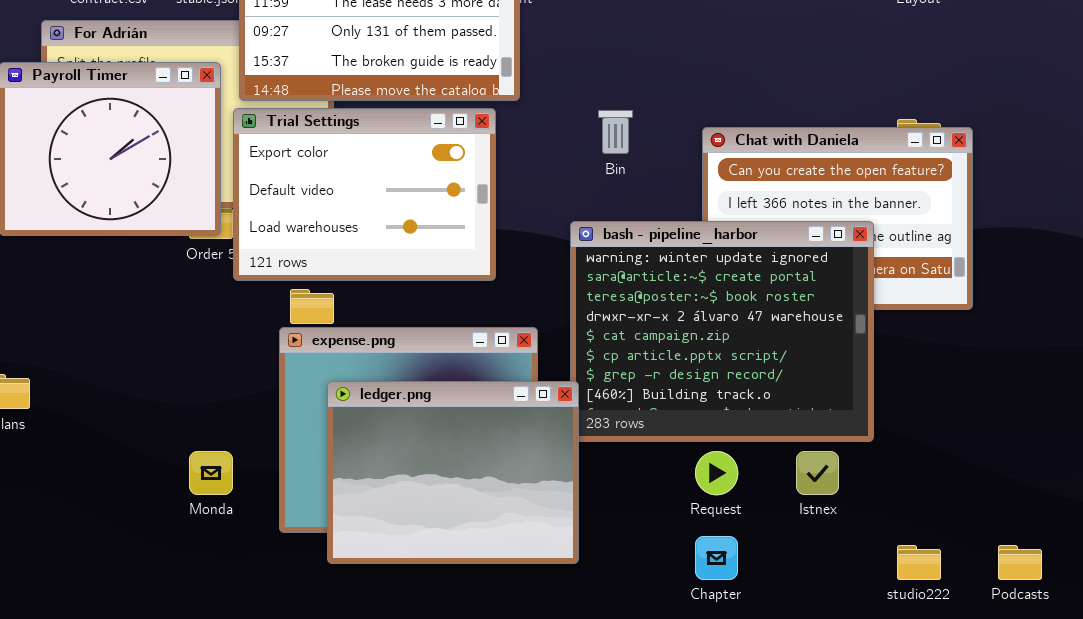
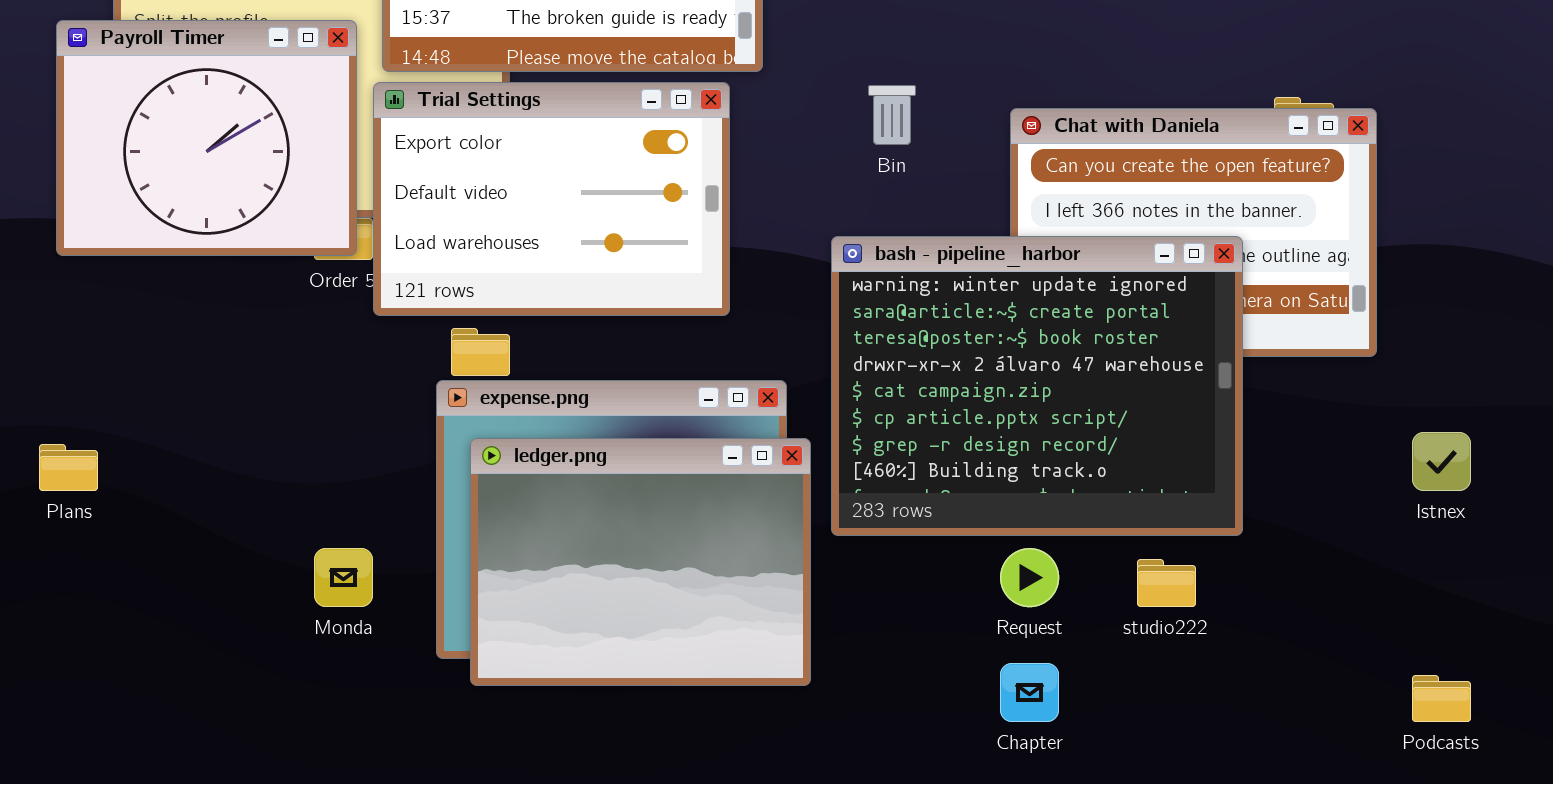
ledger.png: [327,381,579,564] -> [470,438,811,686], moved
Istnex: [796,451,839,495] -> [1412,432,1471,491], moved
studio222: [897,545,941,580] -> [1137,559,1196,607], moved

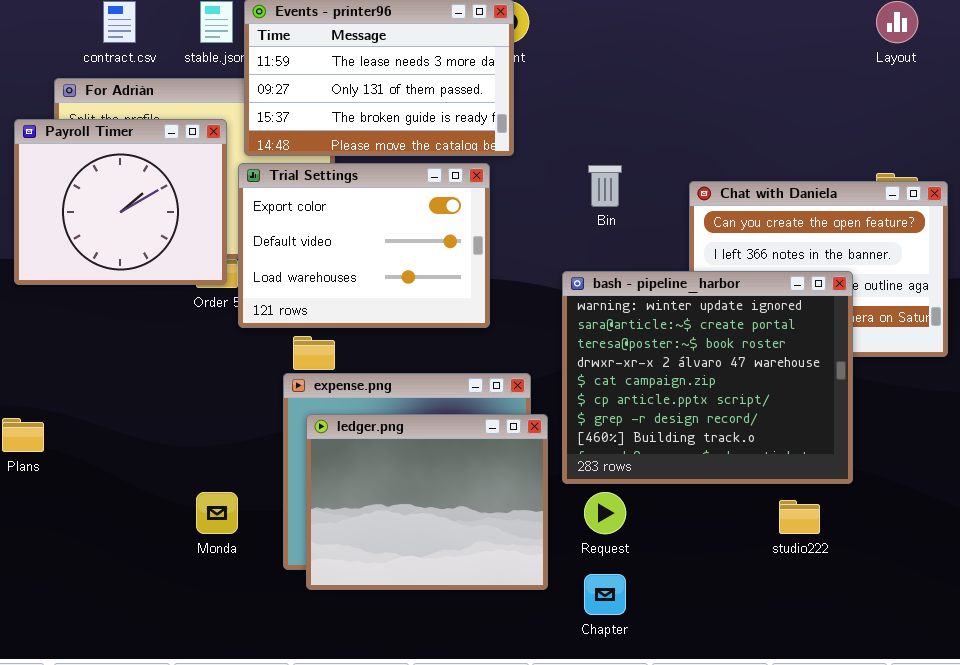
Request: [1000,548,1059,607] -> [584,492,626,534], moved
Chapter: [1000,663,1059,722] -> [584,574,626,615], moved

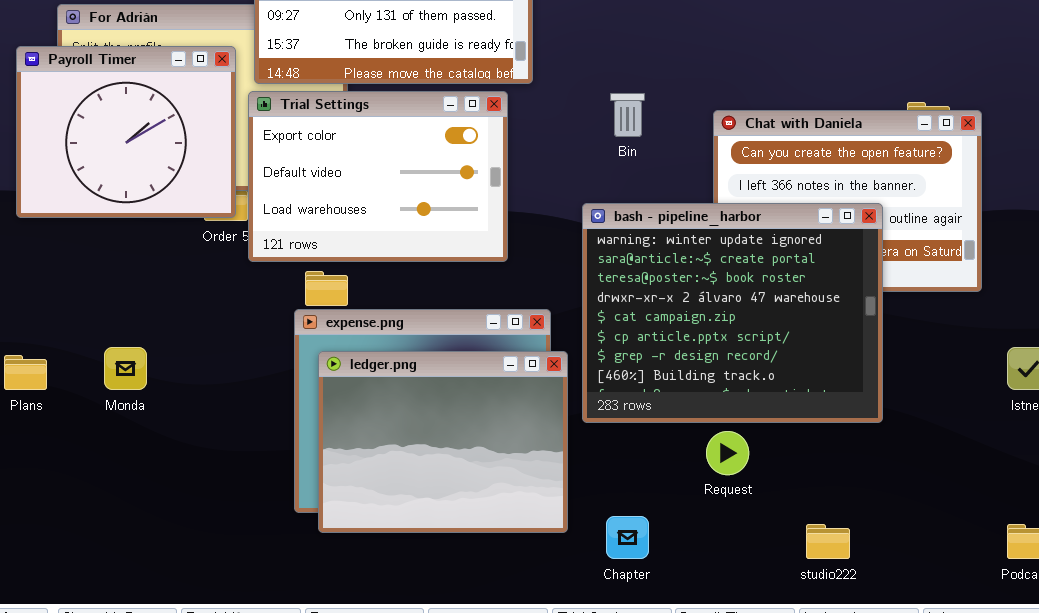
Monda: [196,492,238,534] -> [104,347,147,390], moved
Request: [584,492,626,534] -> [706,431,749,475], moved
studio222: [779,500,820,534] -> [806,524,850,559], moved

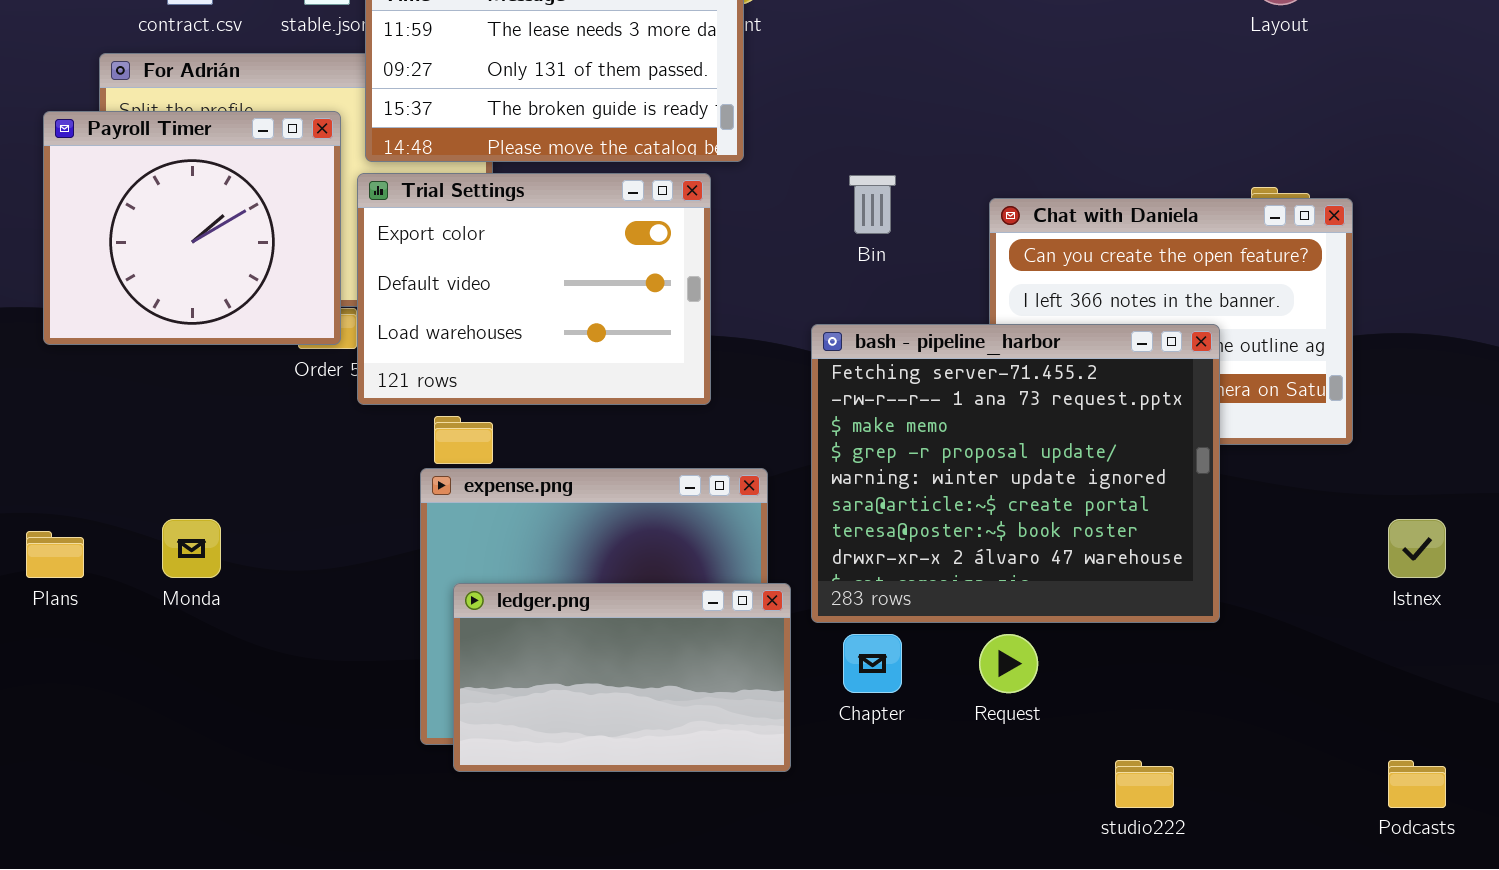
bash - pipeline_harbor: [582,203,883,423] -> [811,324,1220,623], scrolled up 4 rows
ledger.png: [318,351,568,533] -> [453,583,791,772], resized
Chapter: [606,516,649,559] -> [843,634,902,693], moved

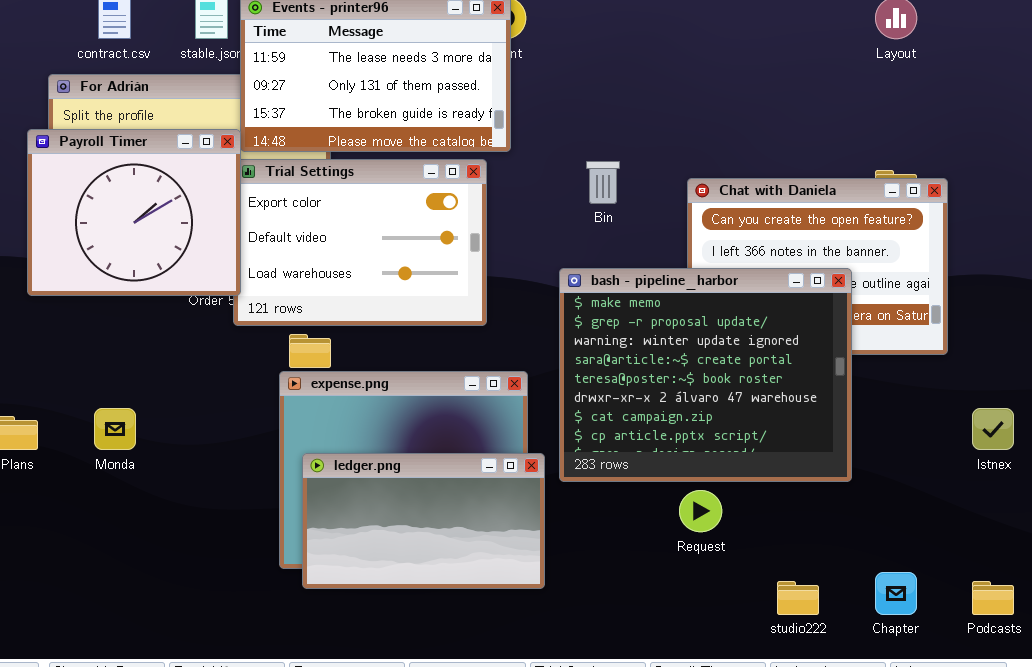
Payroll Timer: [43,111,341,345] -> [27,129,241,296], moved
bash - pipeline_harbor: [811,324,1220,623] -> [559,268,852,482], scrolled down 2 rows
Chapter: [843,634,902,693] -> [875,572,917,615], moved

